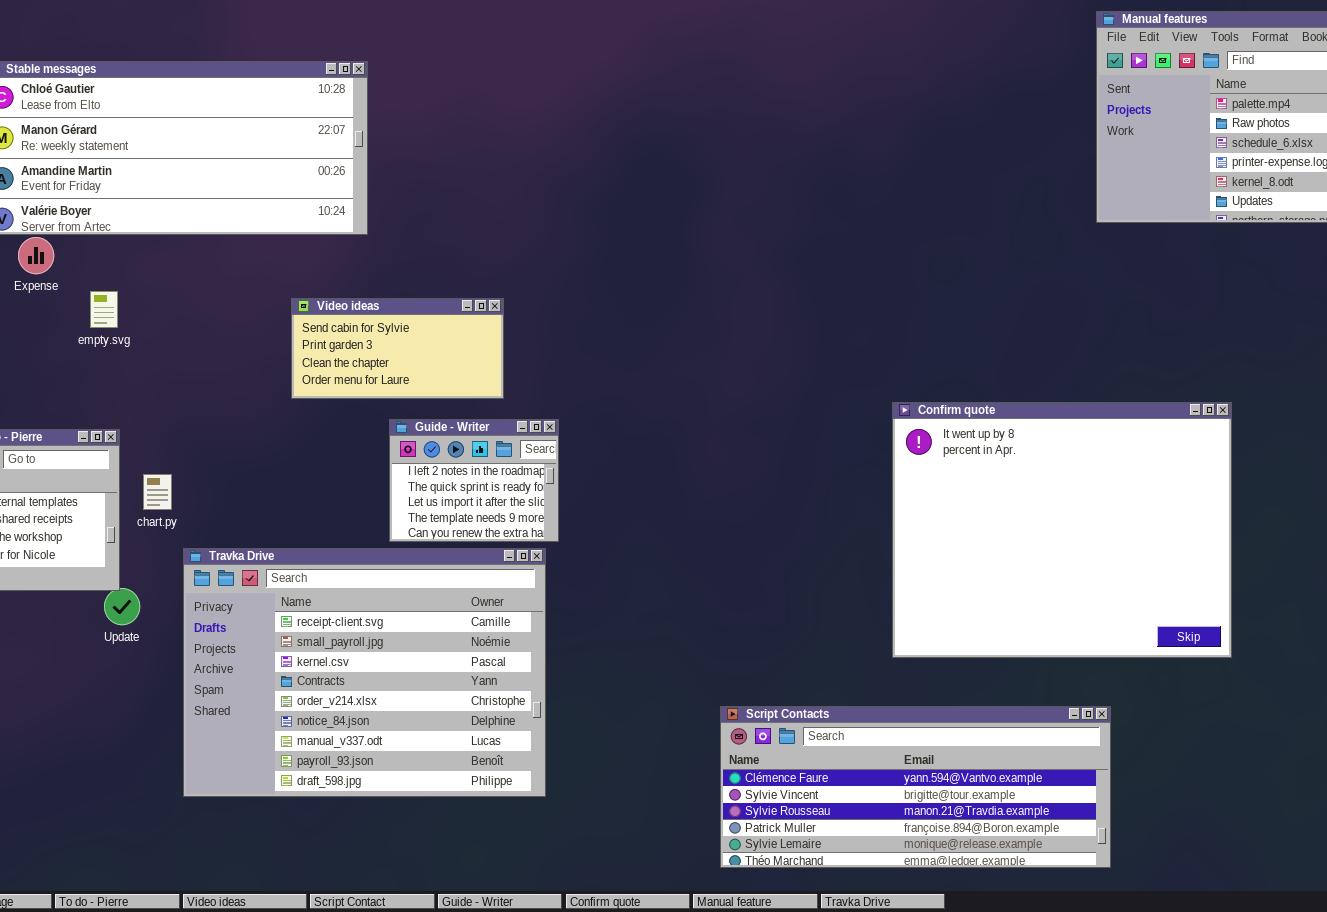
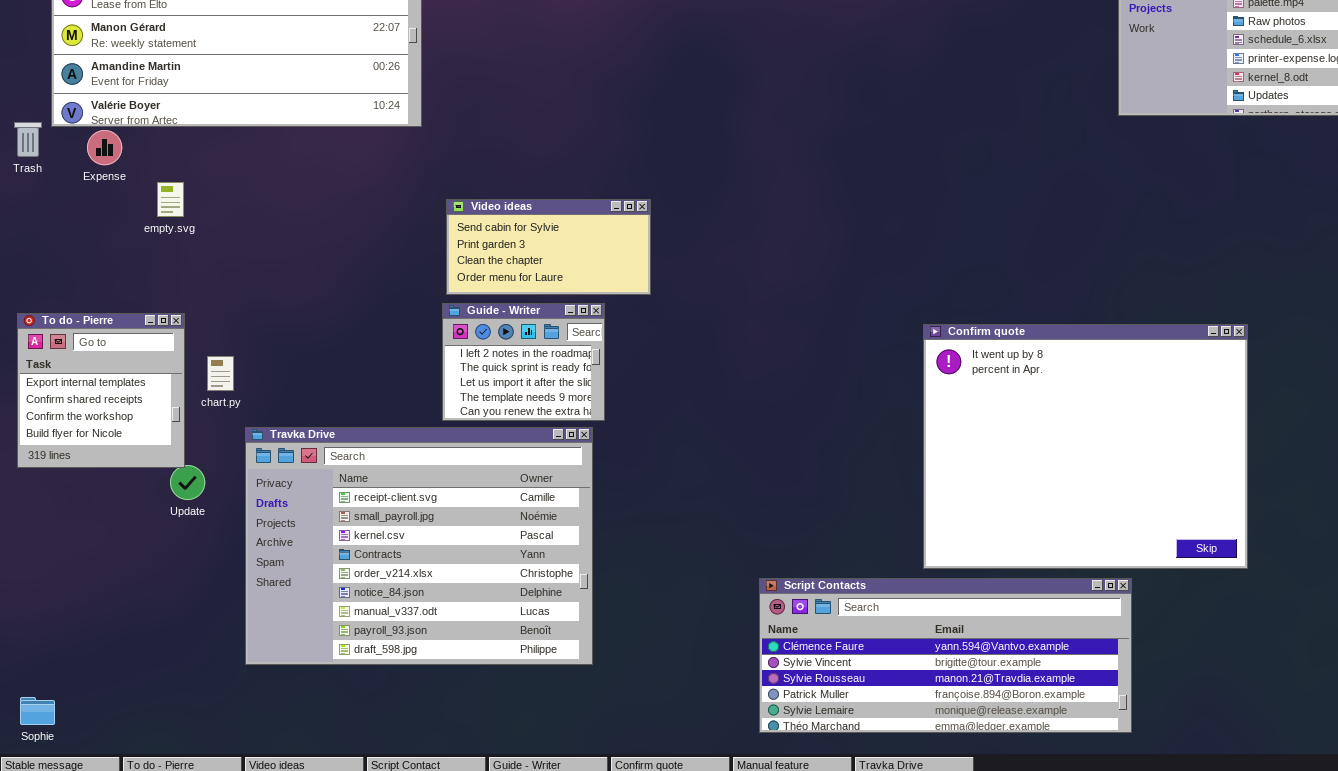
Video ideas: [291,298,504,399] -> [446,199,651,295], moved
Confirm quote: [892,402,1232,658] -> [923,324,1248,569], moved

